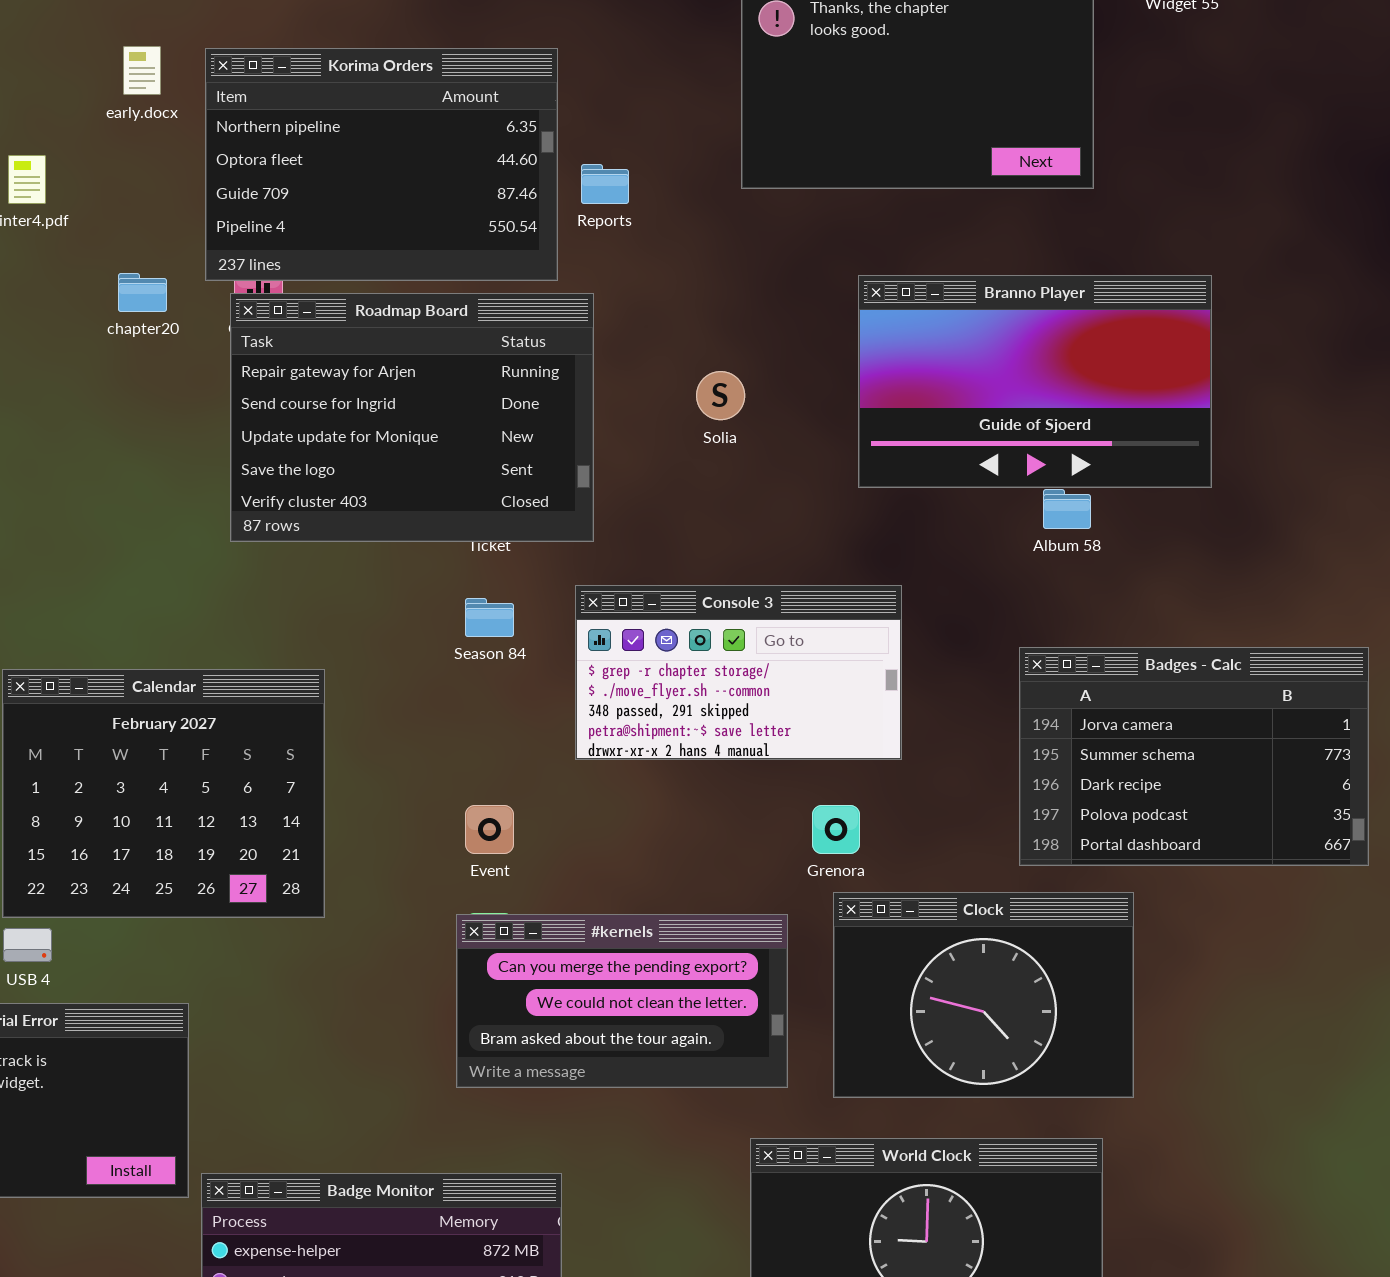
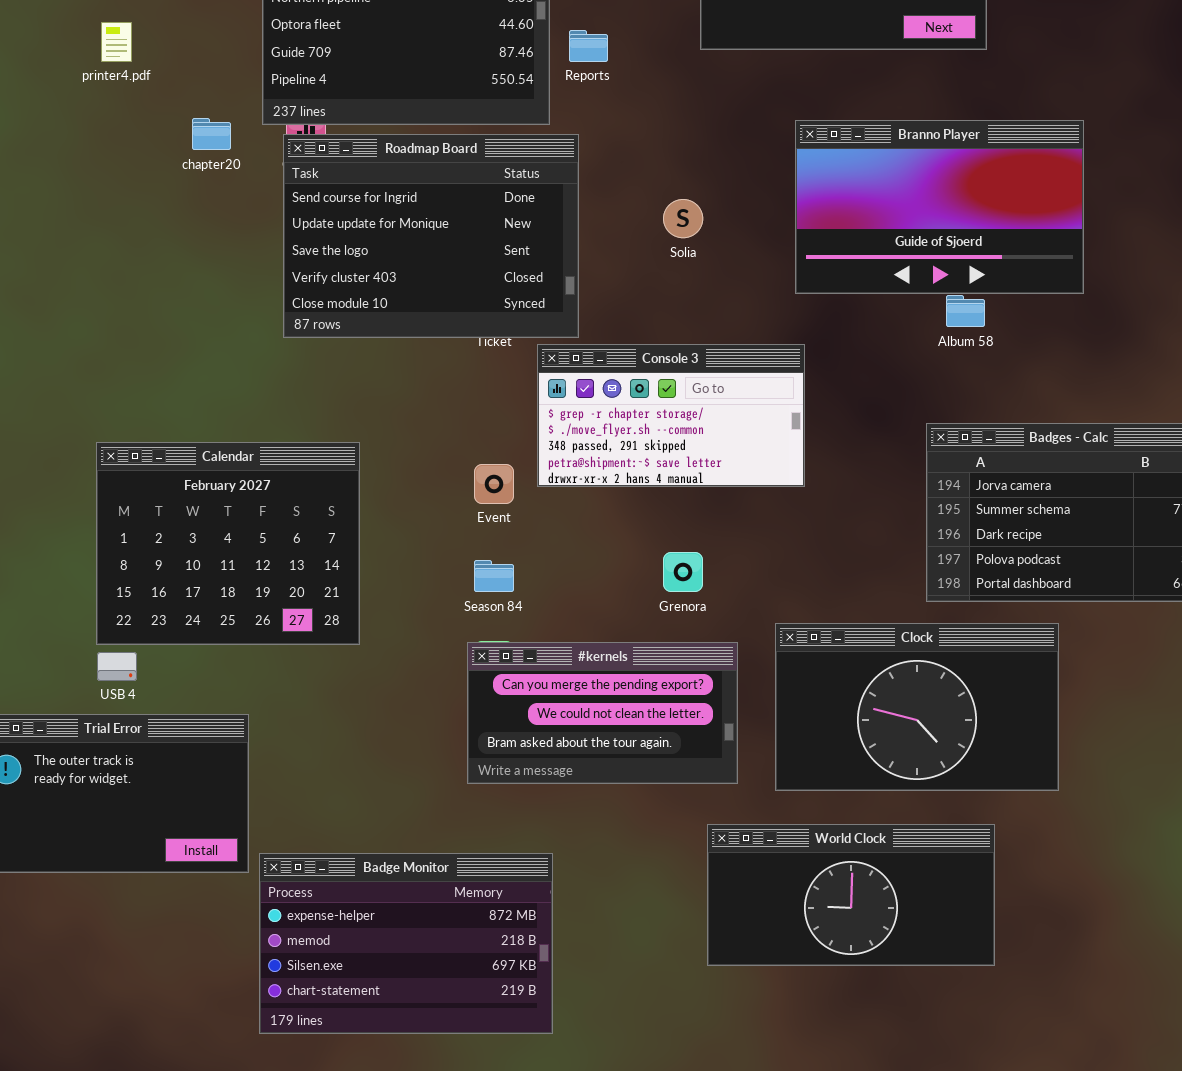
Roadmap Board: [230,293,594,542] -> [283,134,579,338], scrolled down 1 row
Console 3: [575,585,902,760] -> [537,344,805,487], moved
Season 84: [465,598,514,637] -> [474,560,514,592], moved
Event: [465,805,514,854] -> [474,464,514,504], moved
Grenora: [812,805,860,854] -> [663,552,703,592], moved
Clock: [833,892,1134,1098] -> [775,623,1059,791], resized

